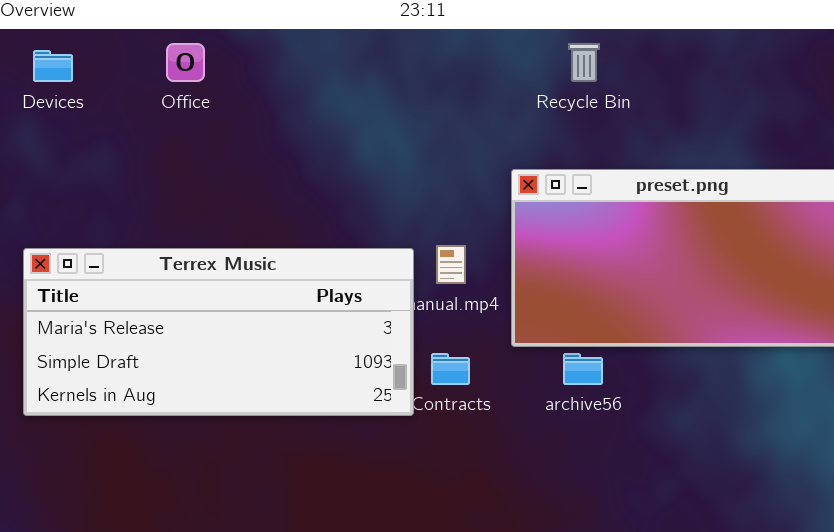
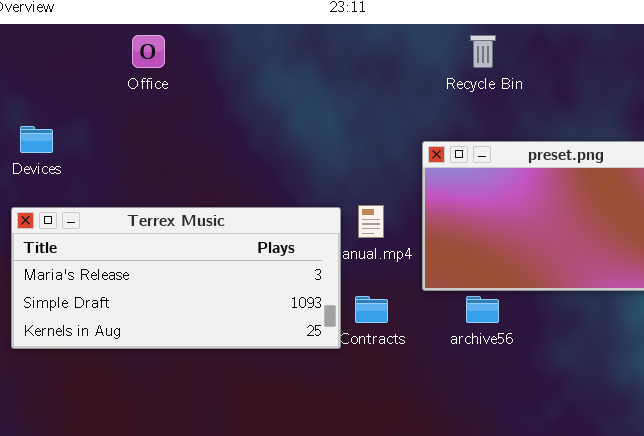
Devices: [33,50,73,82] -> [20,126,53,153], moved

